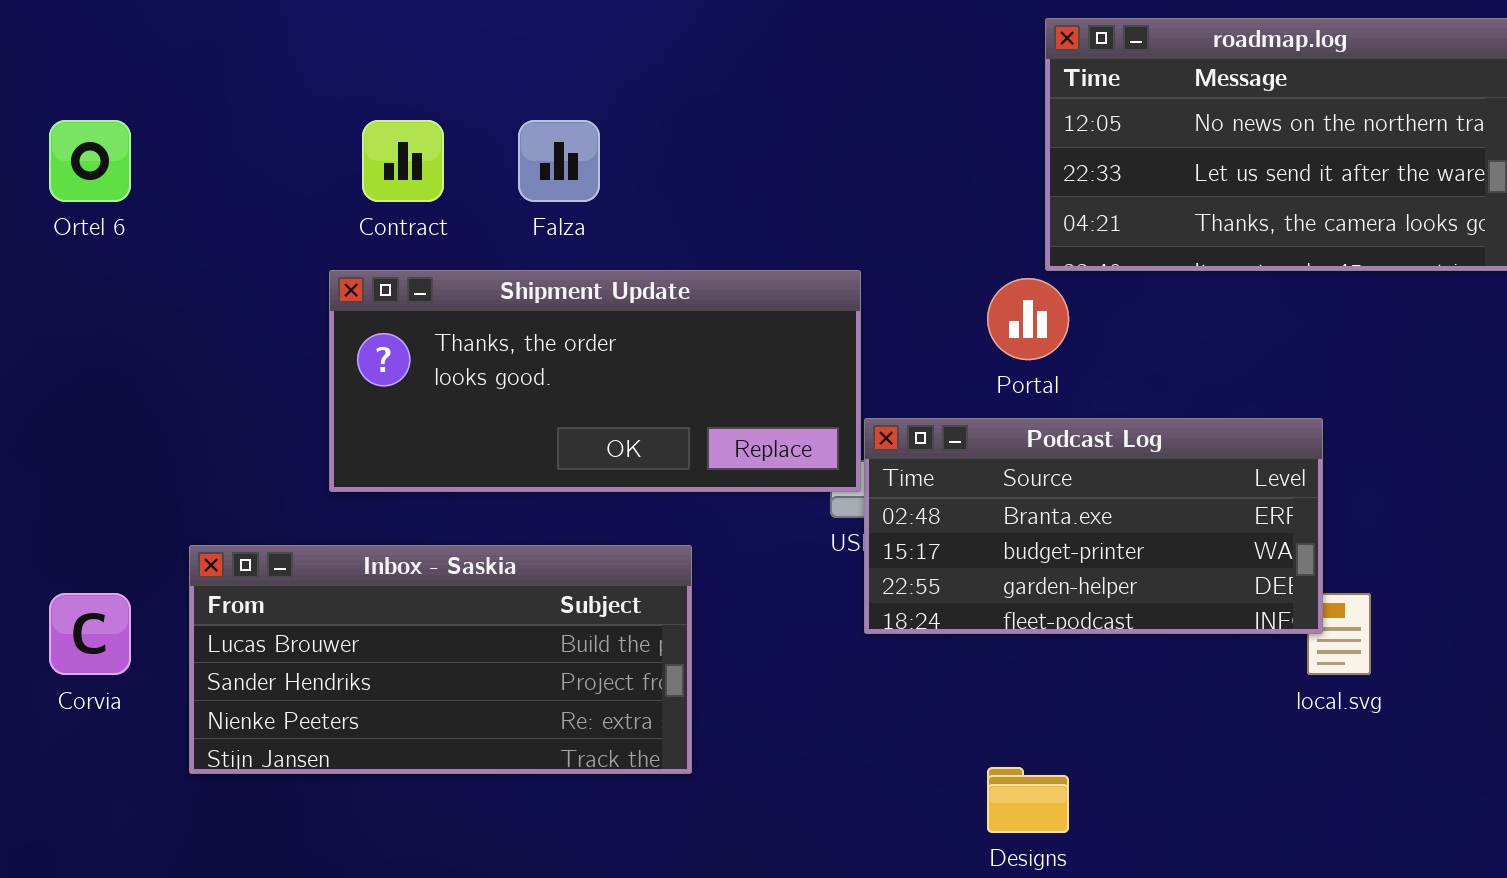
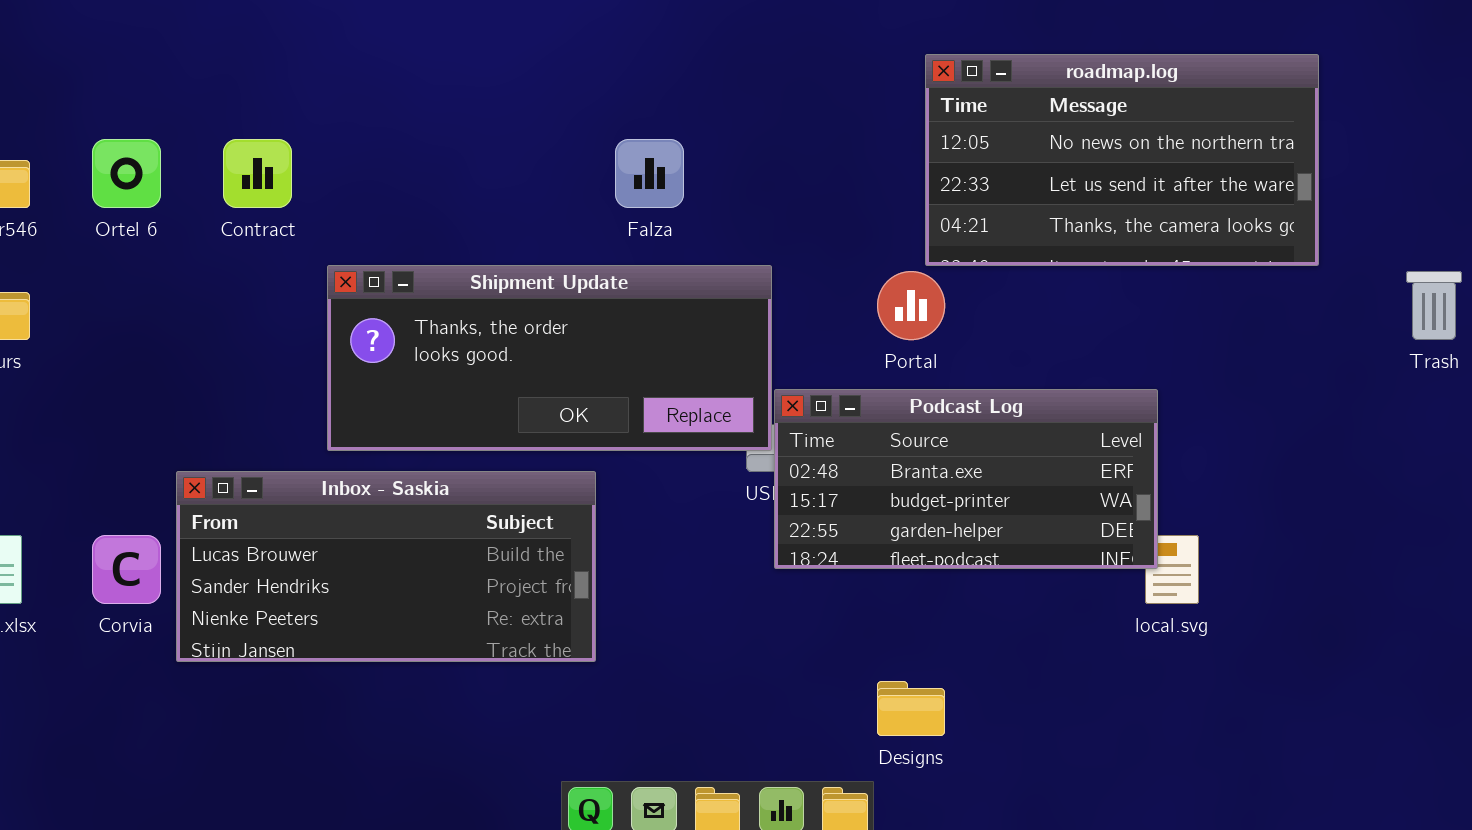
Contract: [362,120,444,202] -> [223,139,292,208], moved
Falza: [518,120,600,202] -> [615,139,684,208], moved
Inbox - Saskia: [189,545,692,774] -> [176,471,596,662], moved

